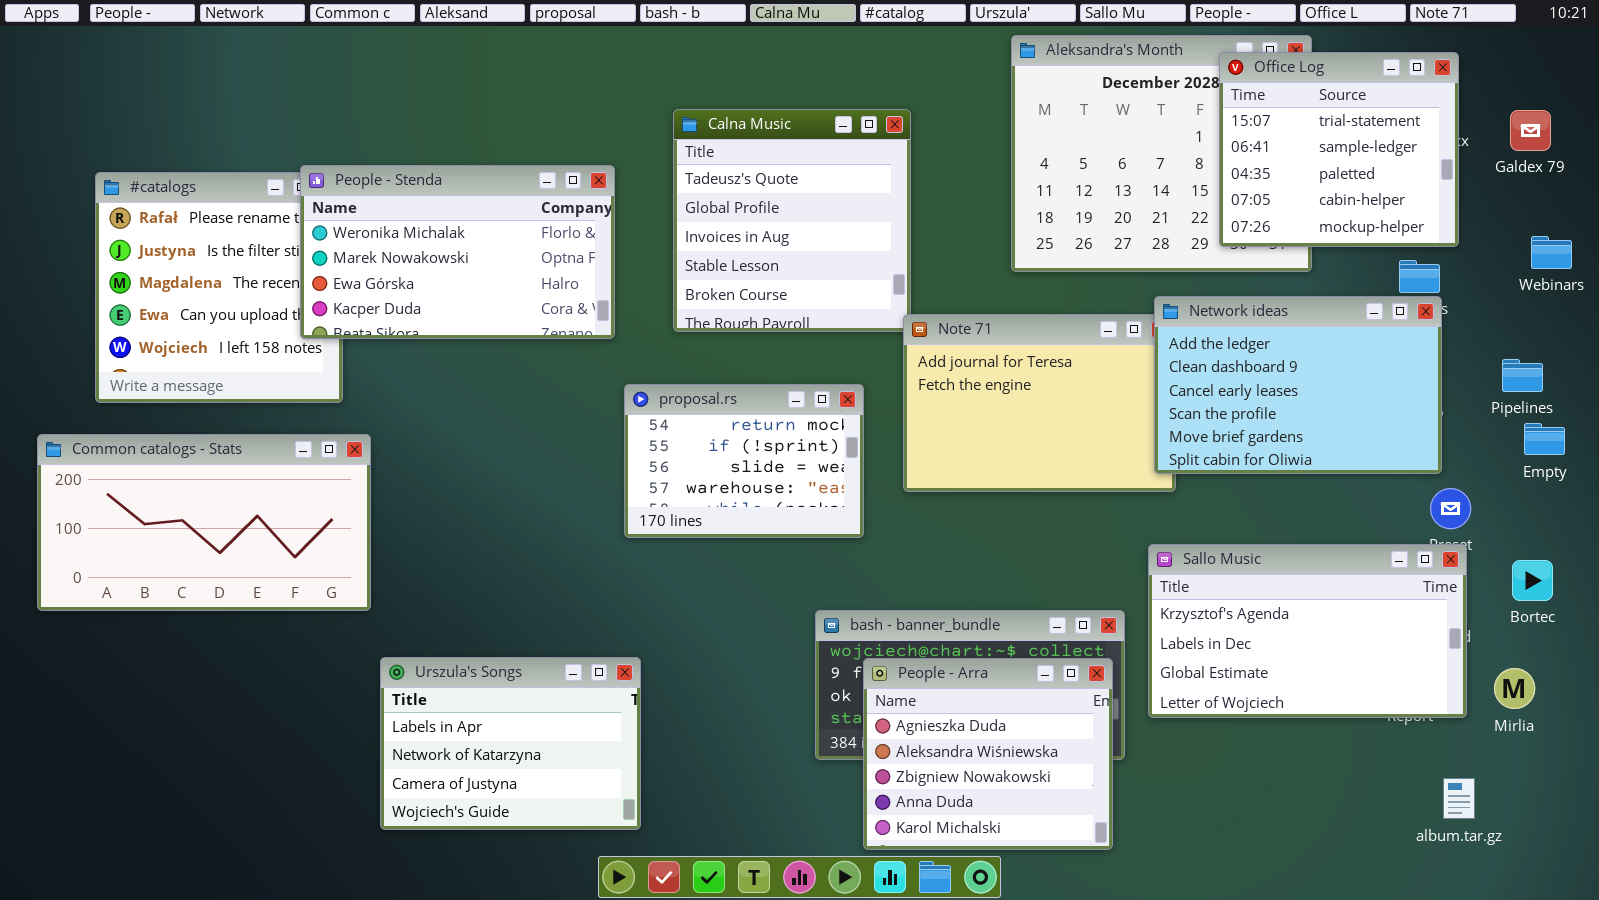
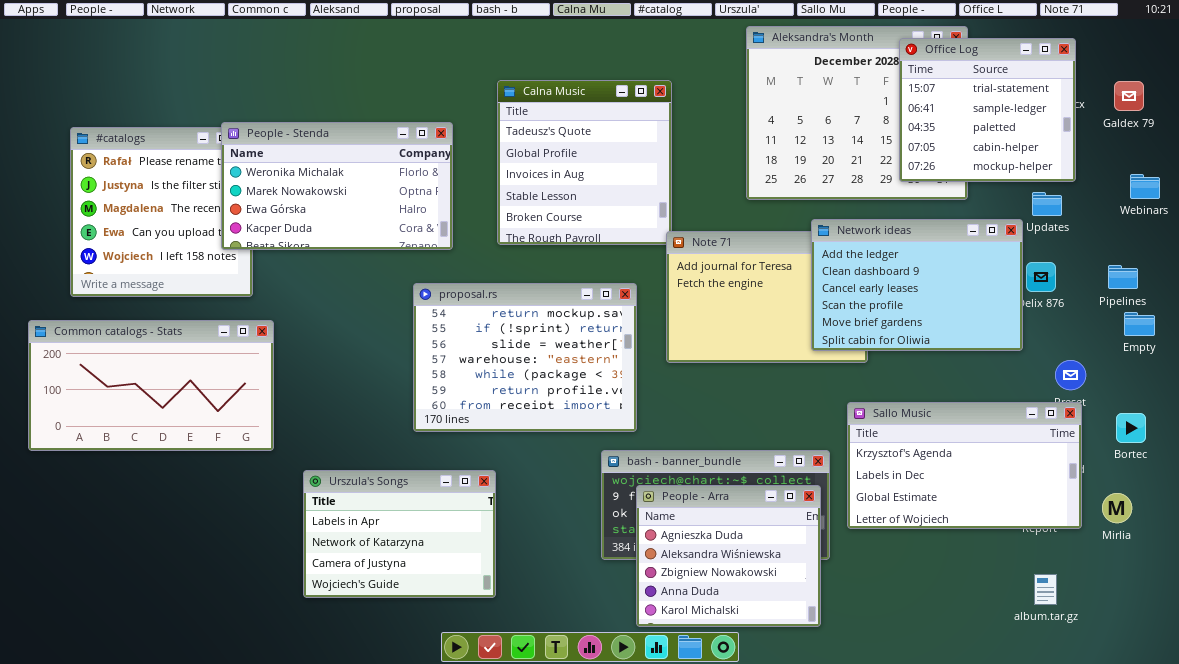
Network ideas: [1154,296,1442,474] -> [811,219,1023,351], moved
proposal.rs: [624,384,864,538] -> [413,283,637,432], resized
Urszula's Songs: [380,657,641,830] -> [303,470,496,598], moved
album.tar.gz: [1443,778,1475,819] -> [1034,574,1057,605], moved

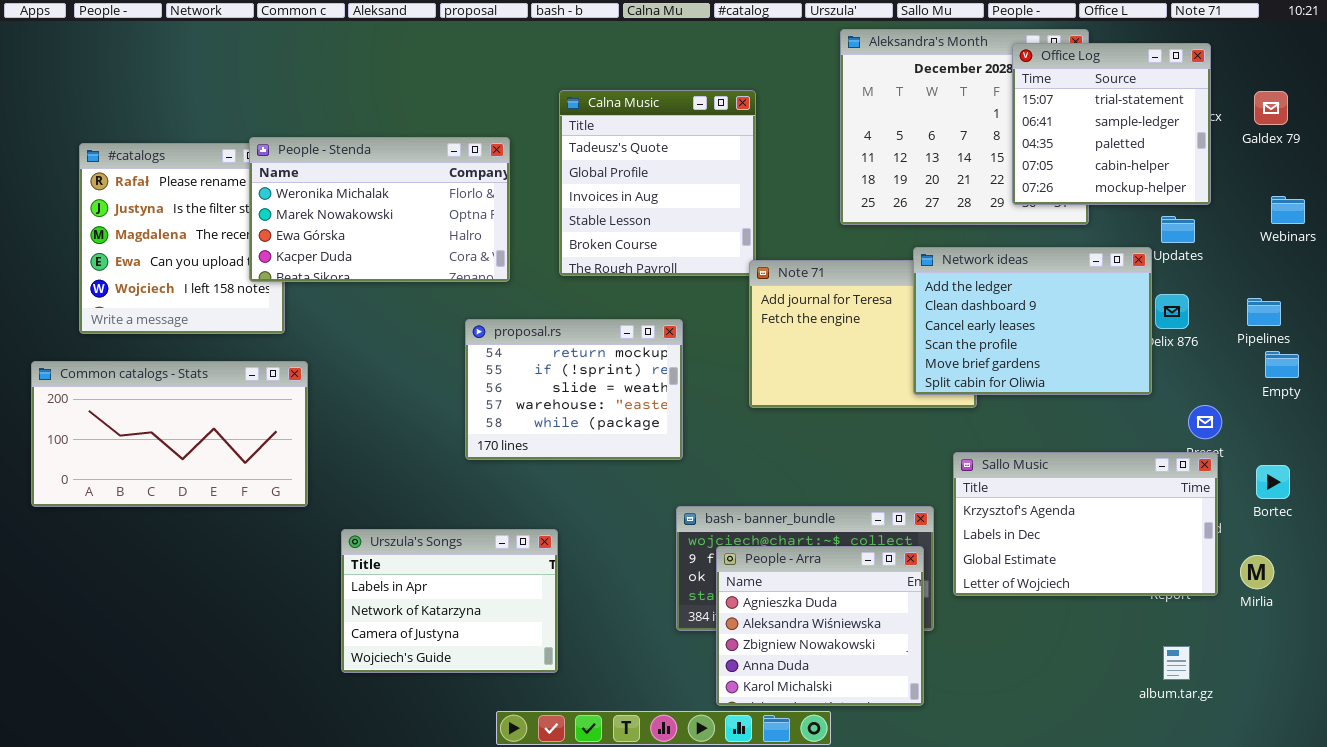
proposal.rs: [413,283,637,432] -> [465,319,683,460], resized

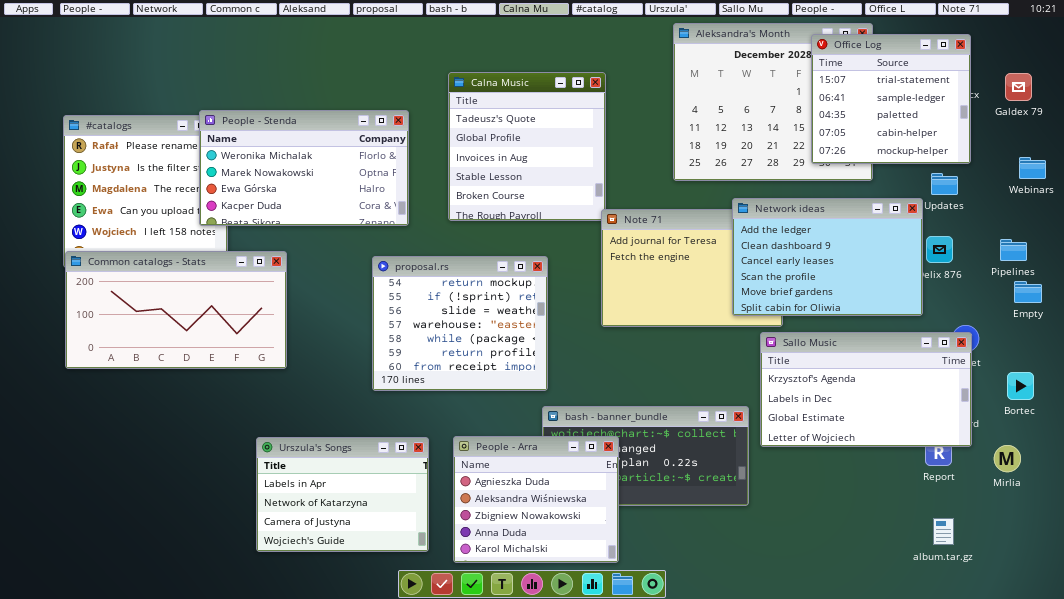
proposal.rs: [465,319,683,460] -> [372,256,548,391], resized
Common catalogs - Stats: [31,361,308,507] -> [65,251,287,369], moved
Sallo Music: [953,452,1218,596] -> [760,332,972,447], moved
Urszula's Songs: [341,529,558,673] -> [256,437,429,552], moved
People - Arra: [716,546,924,706] -> [453,436,619,563], moved

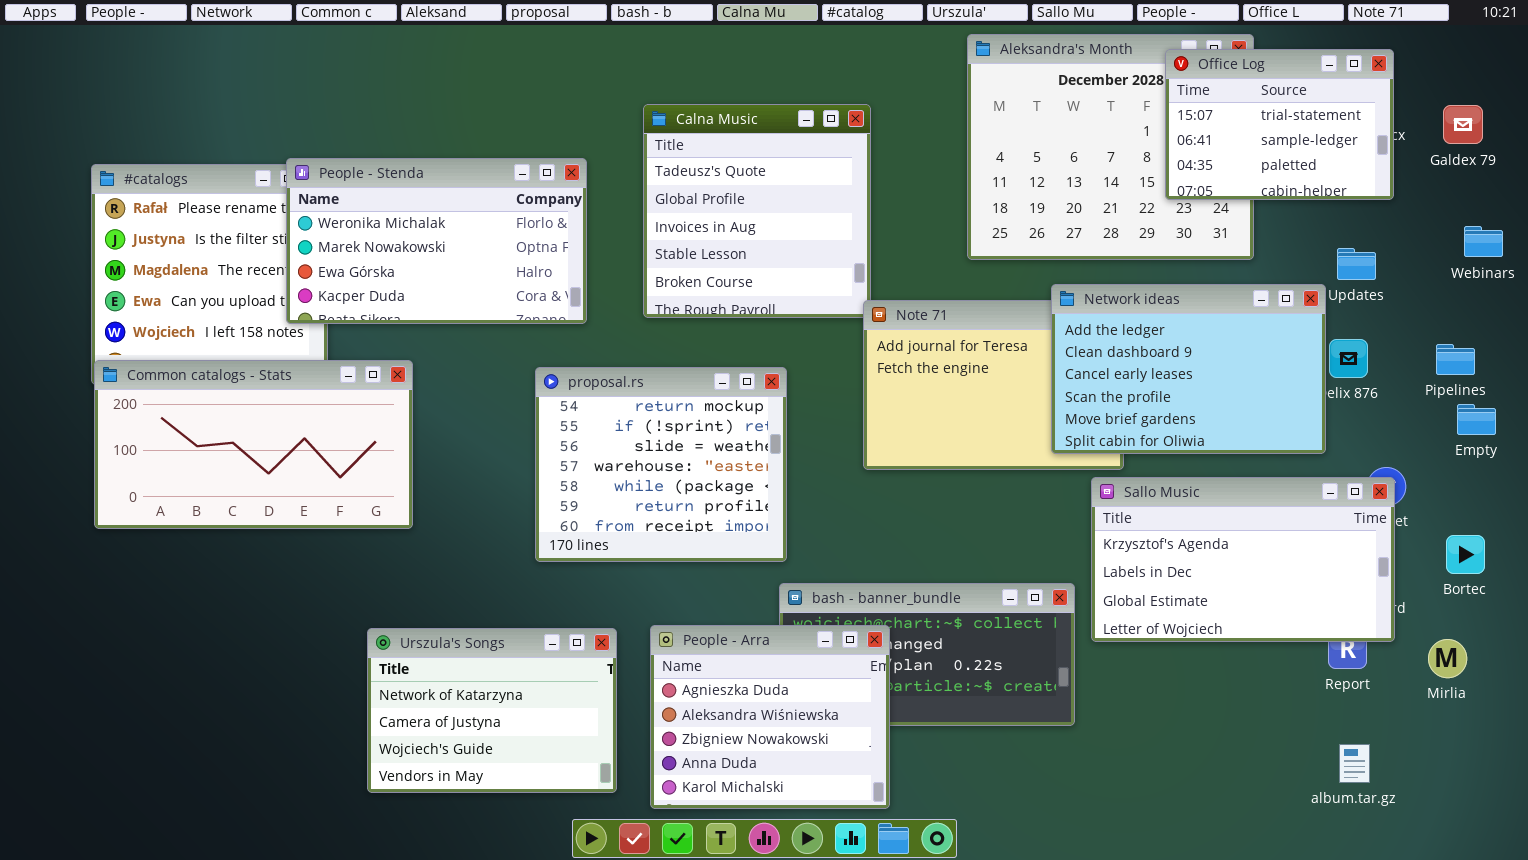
Office Log: [811,34,971,164] -> [1165,49,1394,200], resized
Urszula's Songs: [256,437,429,552] -> [367,628,617,793], scrolled down 1 row

